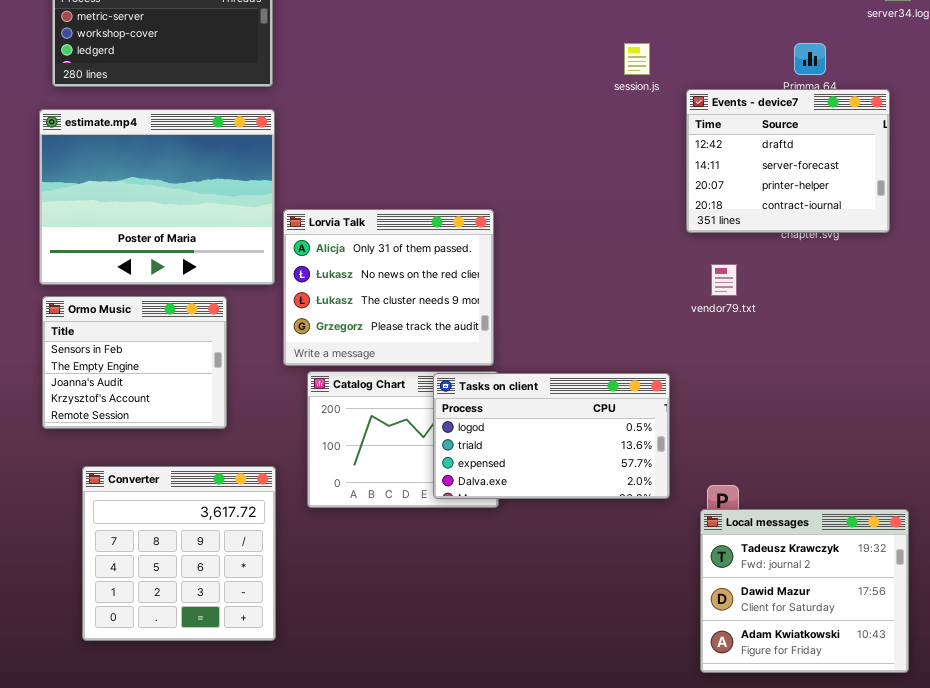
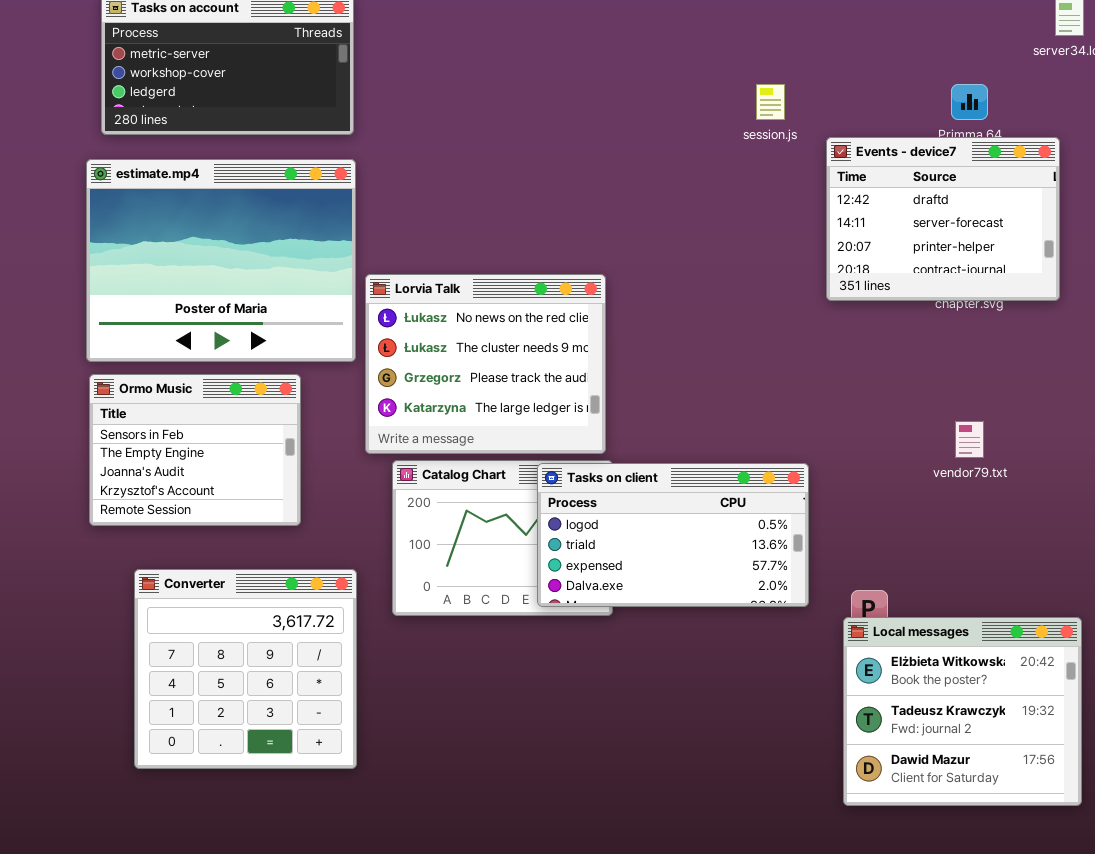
Lorvia Talk: [283,209,494,366] -> [365,274,606,454], scrolled down 1 row
vendor79.txt: [711,264,737,296] -> [955,421,984,458], moved
Local messages: [700,509,909,673] -> [843,617,1082,806], scrolled up 1 row

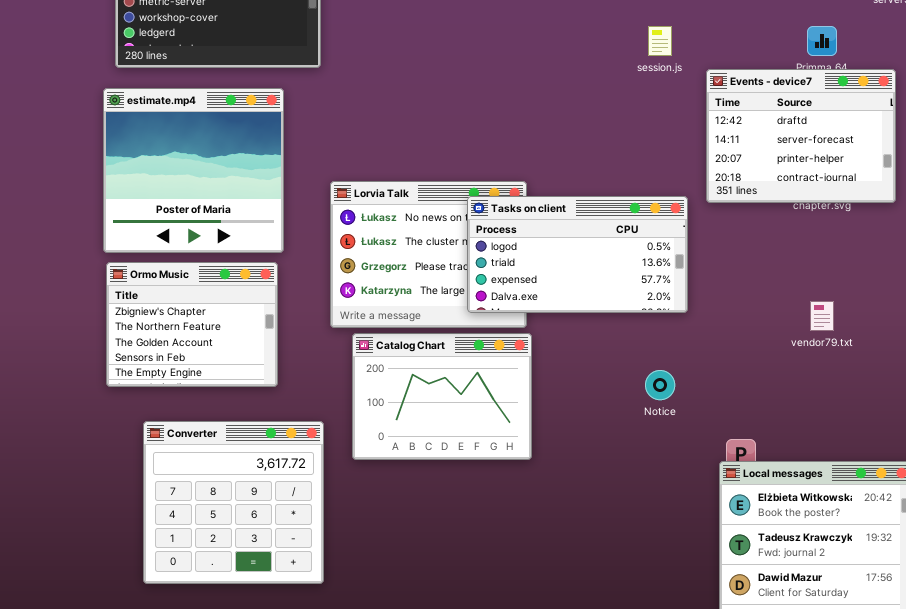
estimate.mp4: [86,159,356,362] -> [103,88,284,253], resized
Ormo Music: [89,374,301,526] -> [106,262,278,387], scrolled up 3 rows
Tasks on client: [537,463,809,607] -> [467,196,688,313], moved

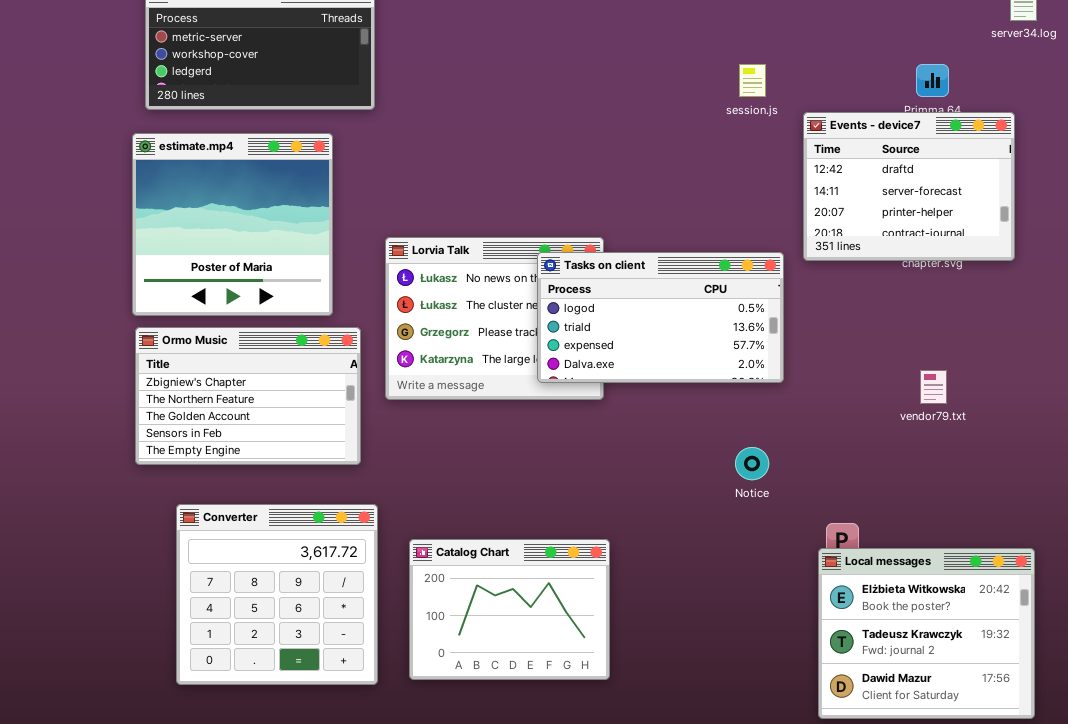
Ormo Music: [106,262,278,387] -> [135,327,361,465], resized
Catalog Chart: [352,333,532,460] -> [409,539,610,680], moved

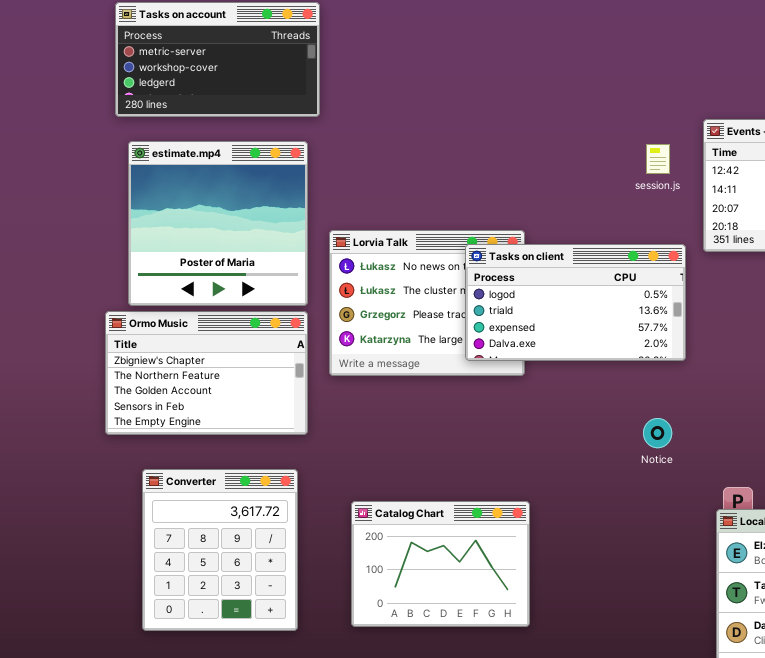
session.js: [739,64,766,97] -> [646,144,670,174], moved
estimate.mp4: [132,133,333,316] -> [128,141,308,306], moved
Converter: [176,504,378,685] -> [142,469,298,631], resized

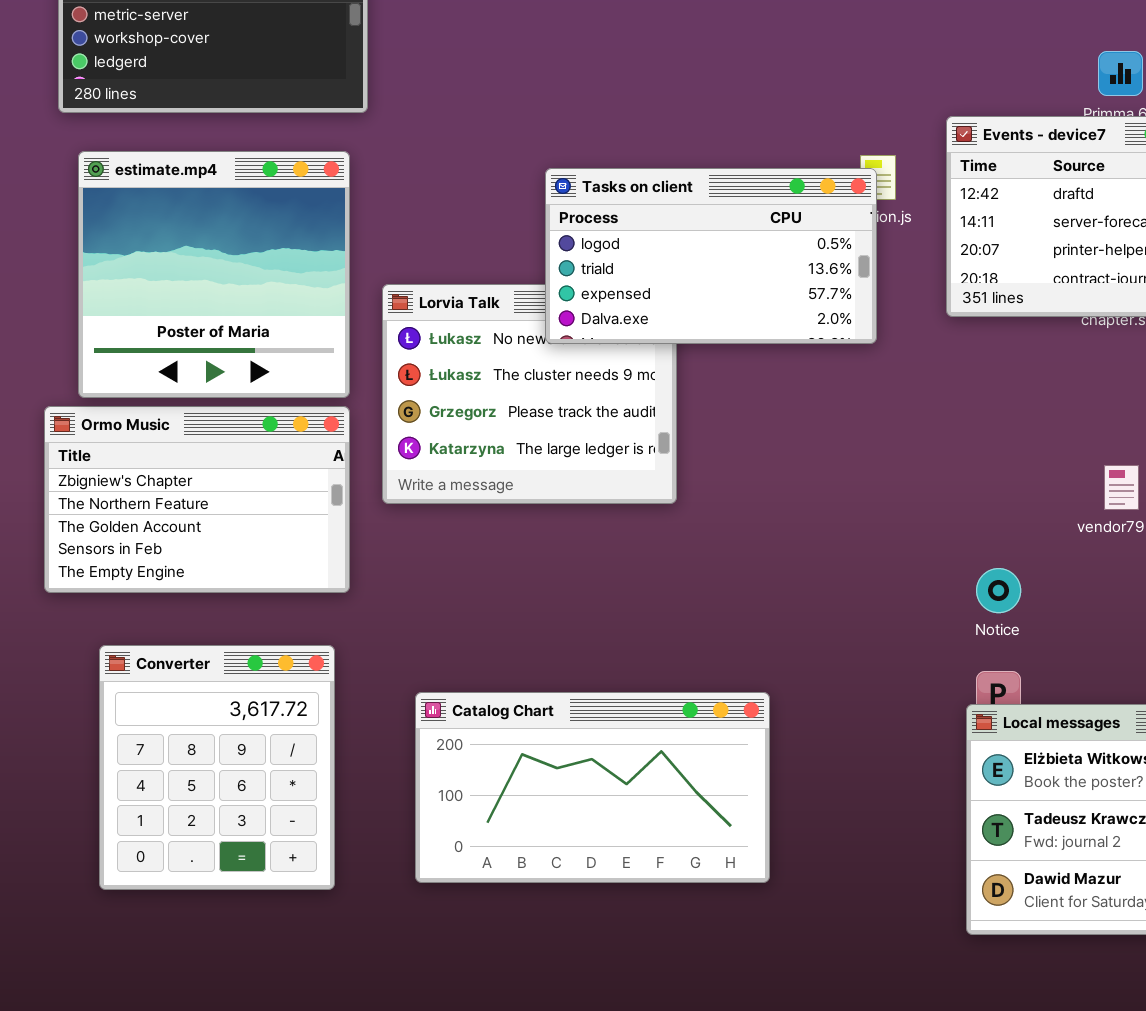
Tasks on client: [465,244,686,361] -> [545,168,877,344], moved
Notice: [643,418,672,448] -> [976,568,1021,613], moved
Catalog Chart: [351,501,530,627] -> [415,692,770,883], resized

